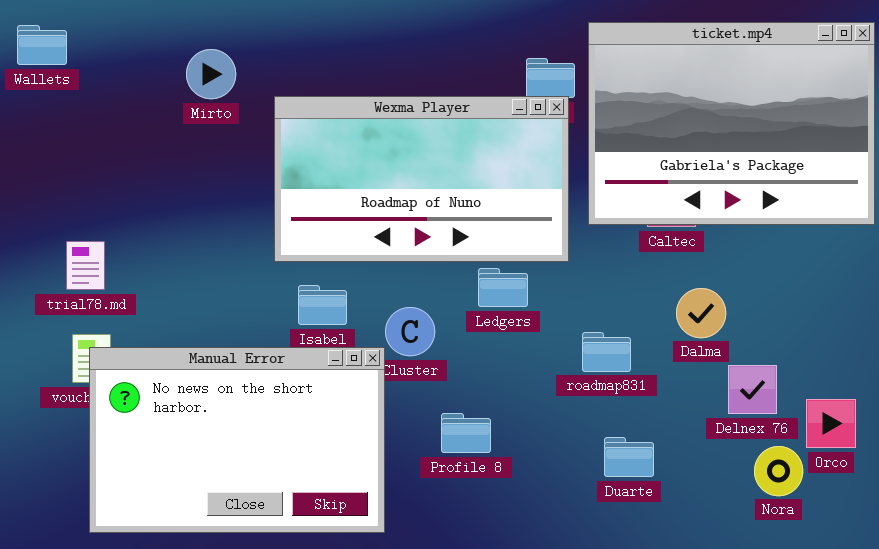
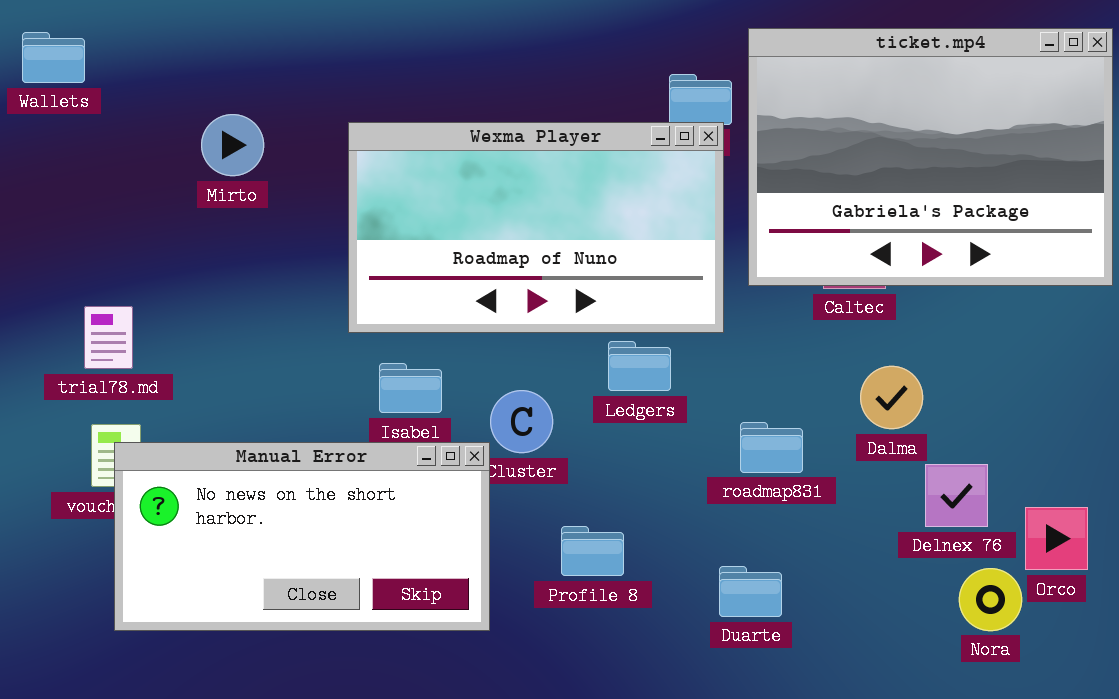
Mirto: [186,49,236,99] -> [201,114,264,176], moved
Manual Error: [89,347,385,533] -> [114,442,490,631], resized
Duarte: [604,437,654,477] -> [719,566,782,617], moved

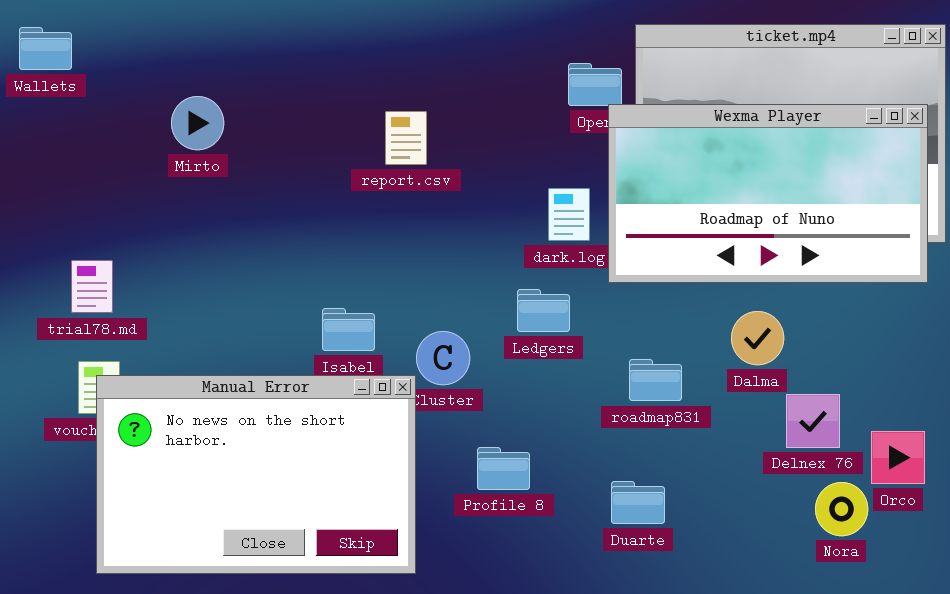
Wexma Player: [348,122,724,333] -> [608,104,928,283], moved
Manual Error: [114,442,490,631] -> [96,375,416,574], resized

